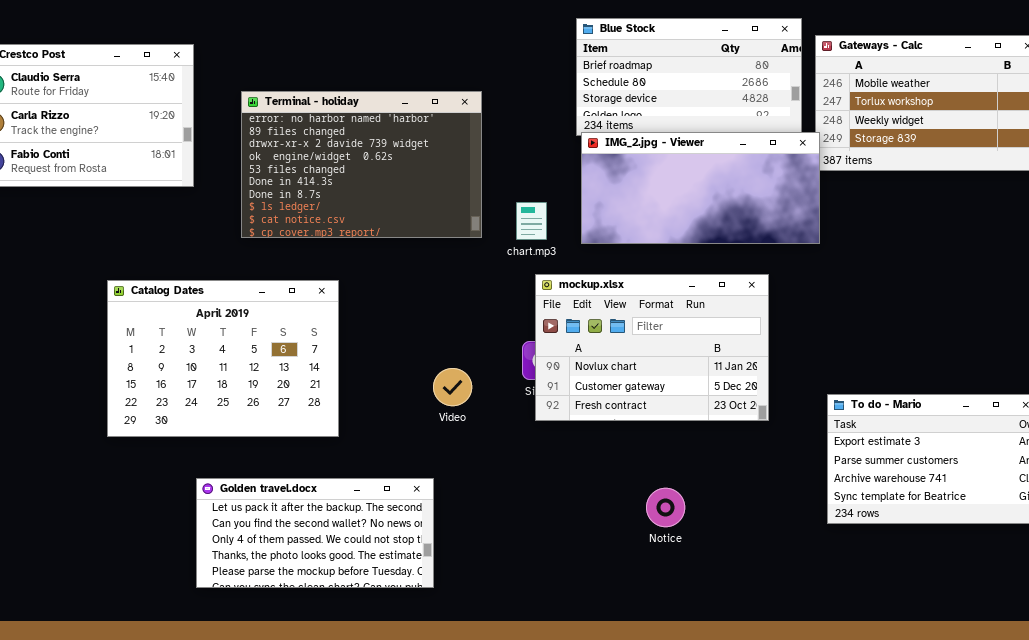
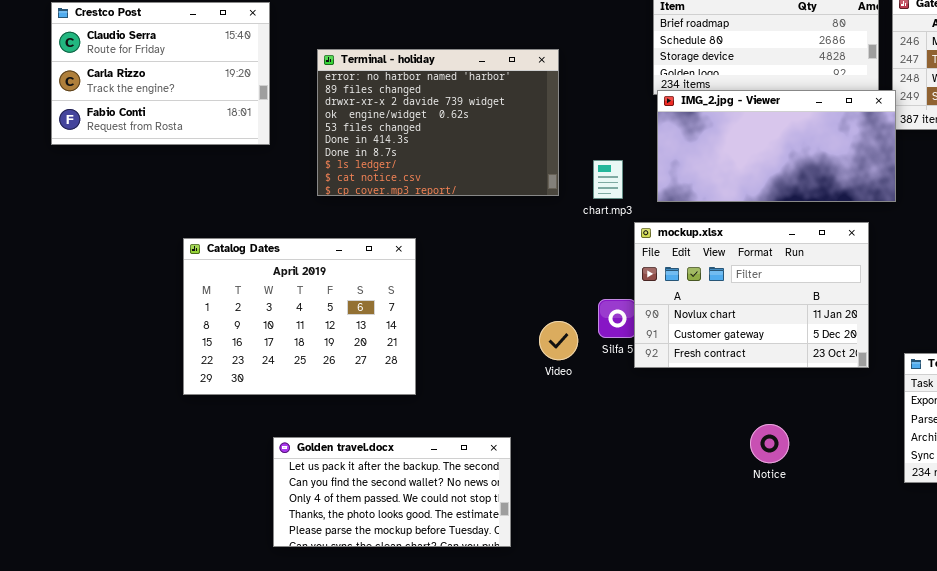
mockup.xlsx: [535,274,769,421] -> [634,222,869,368], moved
Video: [433,368,472,406] -> [539,321,578,360], moved
Notice: [646,488,685,527] -> [750,424,789,463], moved

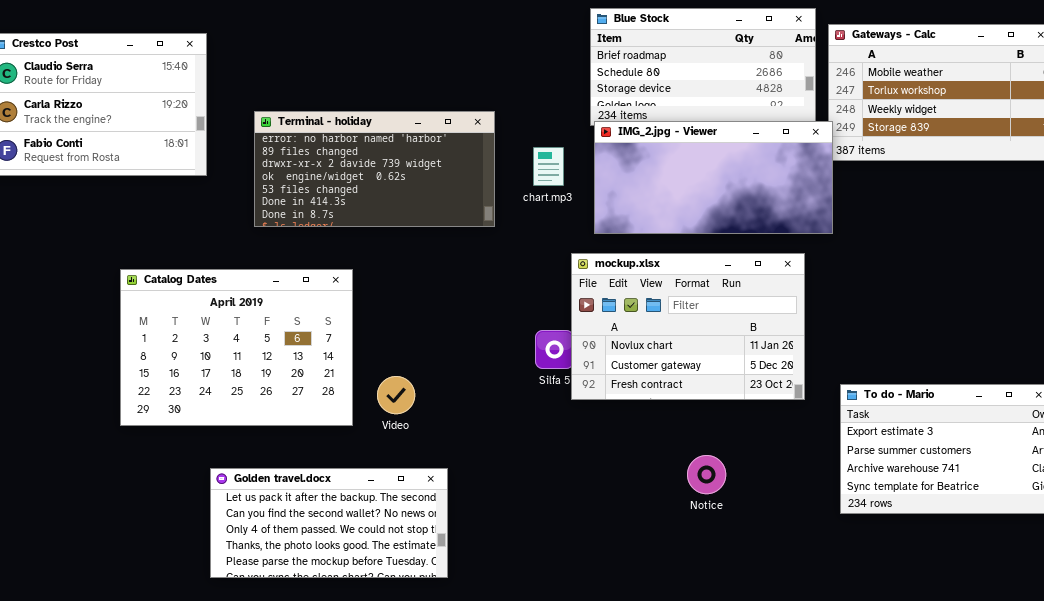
Terminal - holiday: [317,49,559,196] -> [254,111,495,227], resized
chart.mp3: [593,160,623,199] -> [533,147,564,186], moved
Video: [539,321,578,360] -> [377,376,415,414], moved

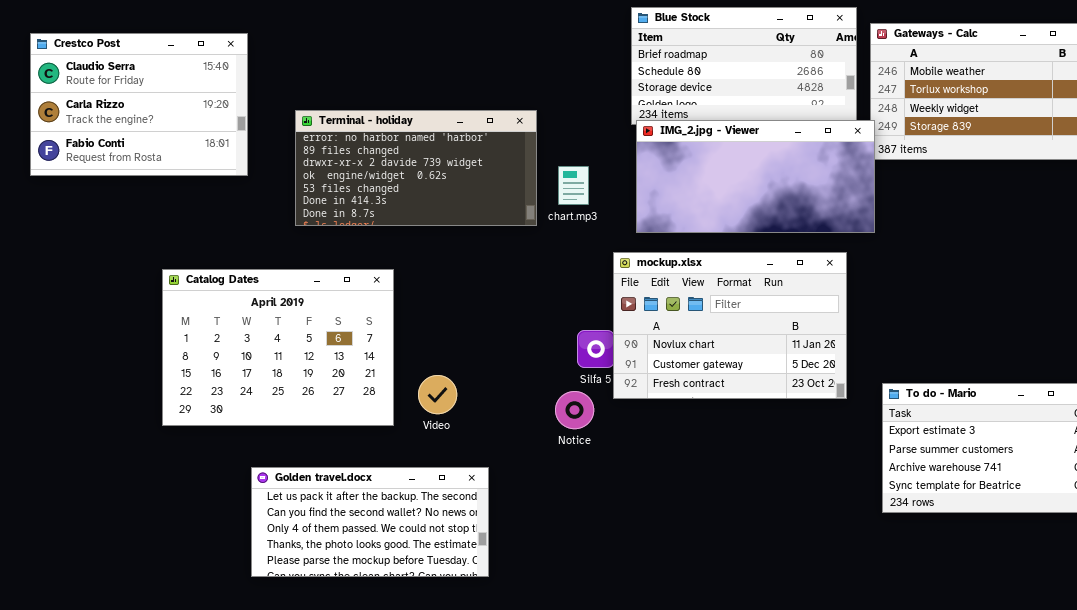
chart.mp3: [533,147,564,186] -> [558,166,589,205], moved
Notice: [687,455,726,494] -> [555,391,594,429], moved

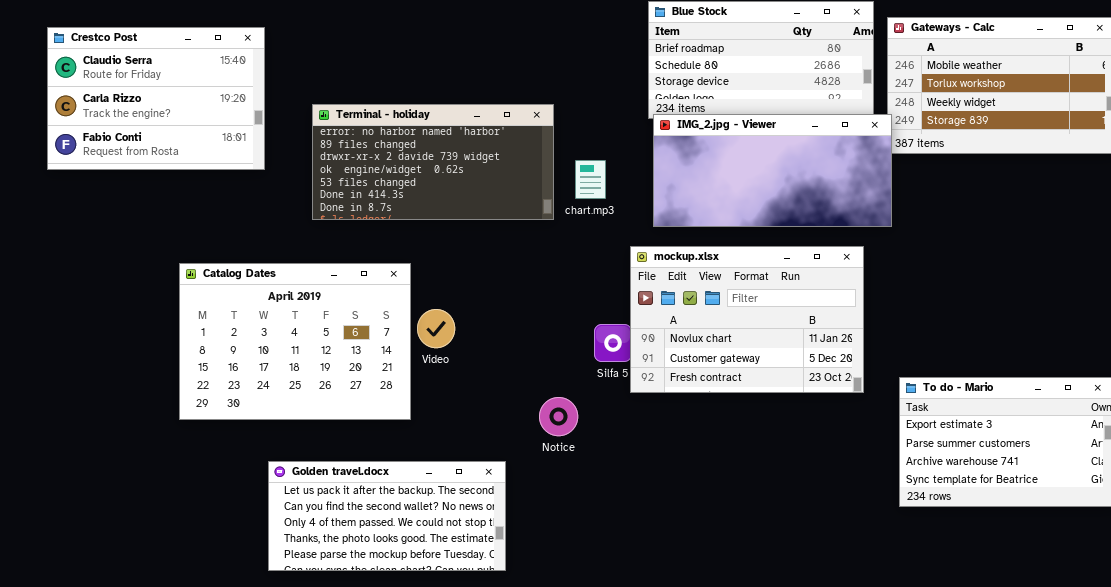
Video: [418,375,457,414] -> [417,309,455,348], moved
Notice: [555,391,594,429] -> [539,397,578,436], moved

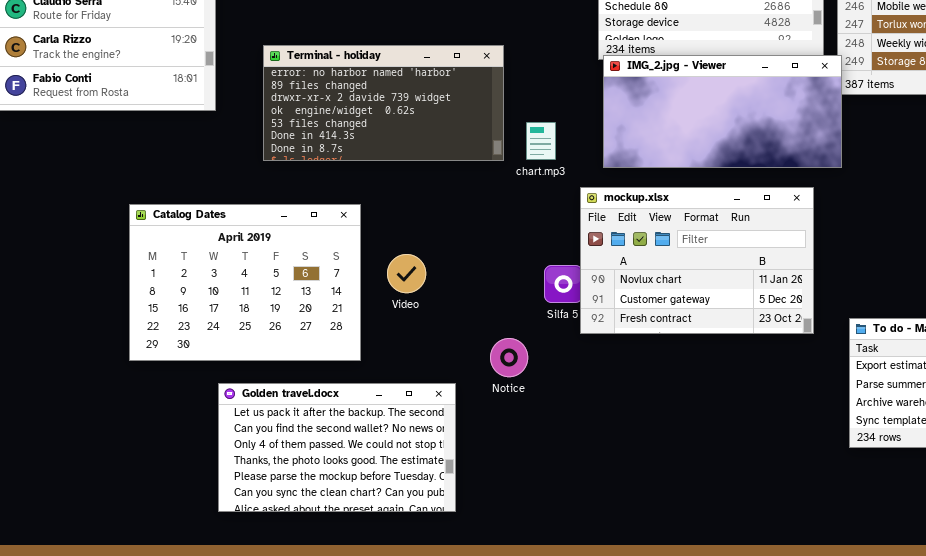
chart.mp3: [575,160,606,199] -> [526,122,556,160], moved
Video: [417,309,455,348] -> [387,254,426,293], moved
Golden travel.docx: [268,461,506,571] -> [218,383,456,512], resized

